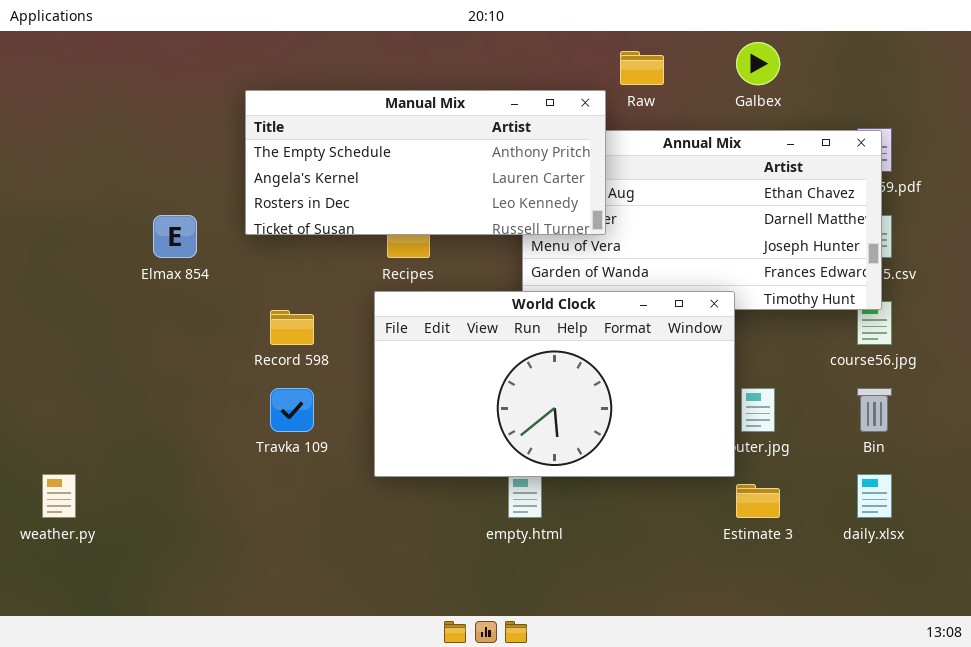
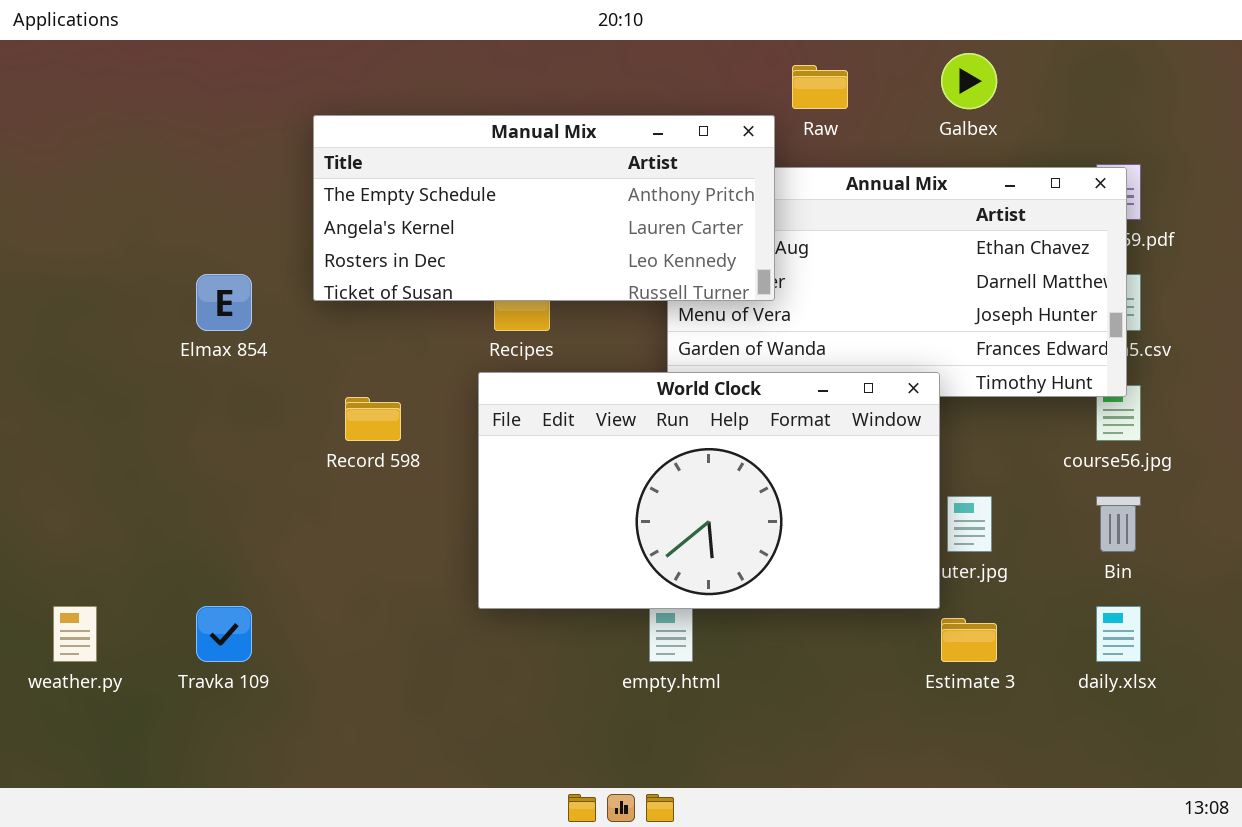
Travka 109: [270,388,314,432] -> [196,606,252,662], moved

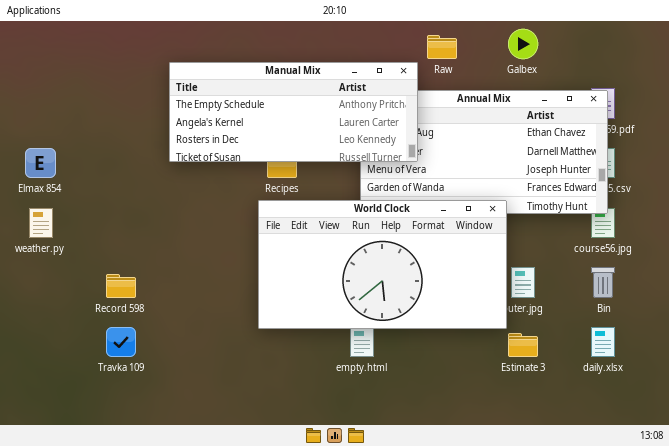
Elmax 854: [196,274,252,331] -> [25,148,56,178], moved
Record 598: [345,397,401,441] -> [106,274,136,298], moved
weather.py: [53,606,97,662] -> [29,208,53,238], moved

